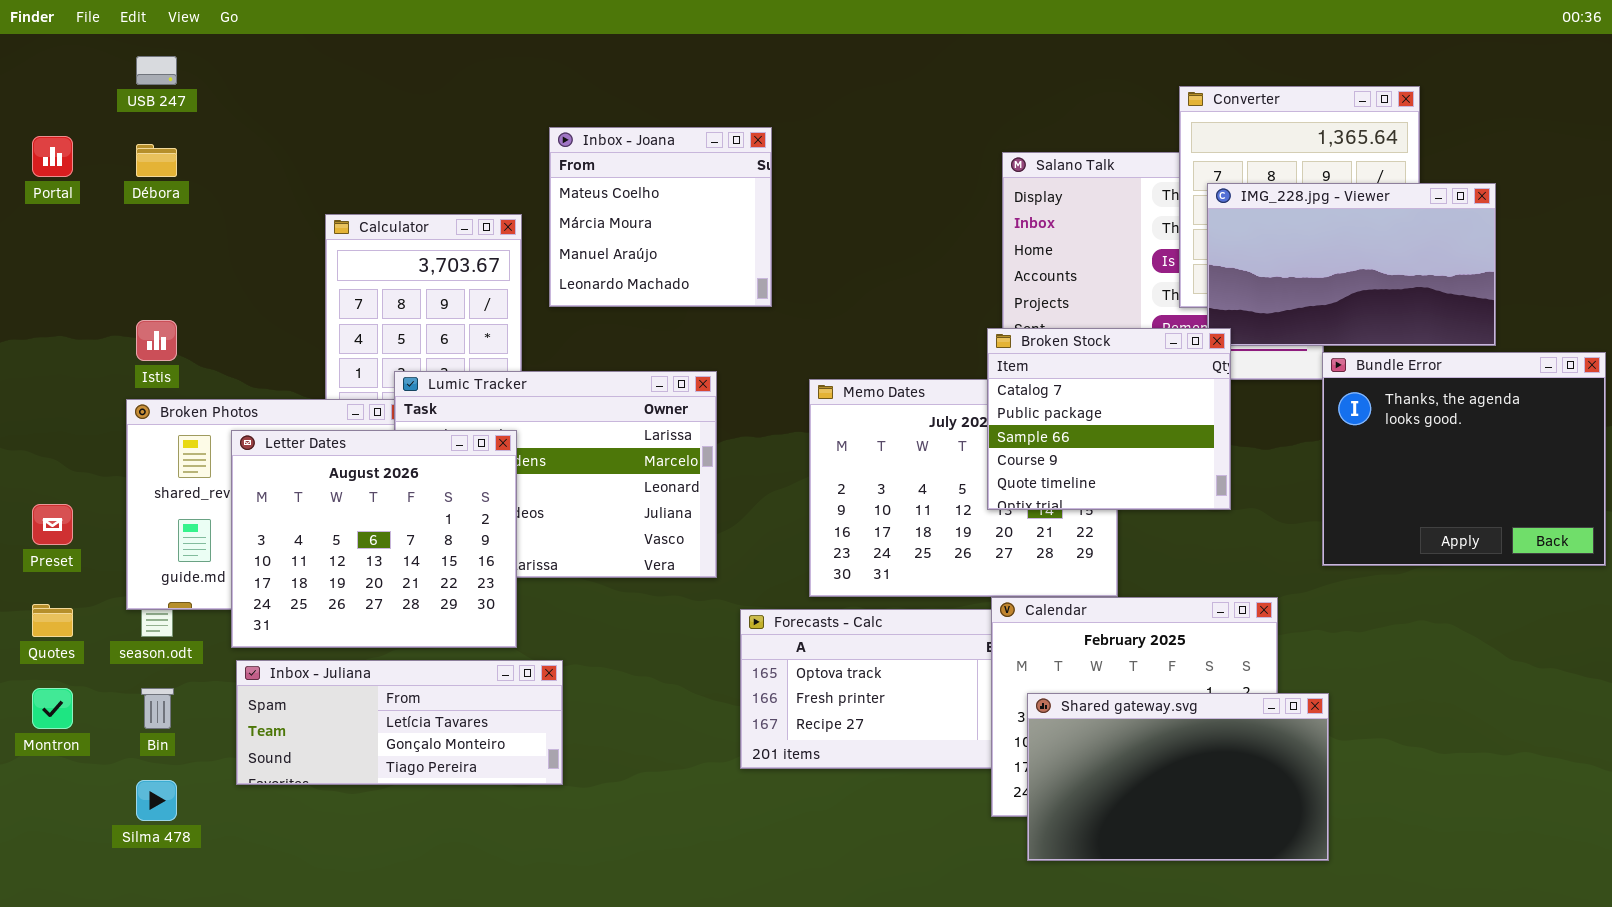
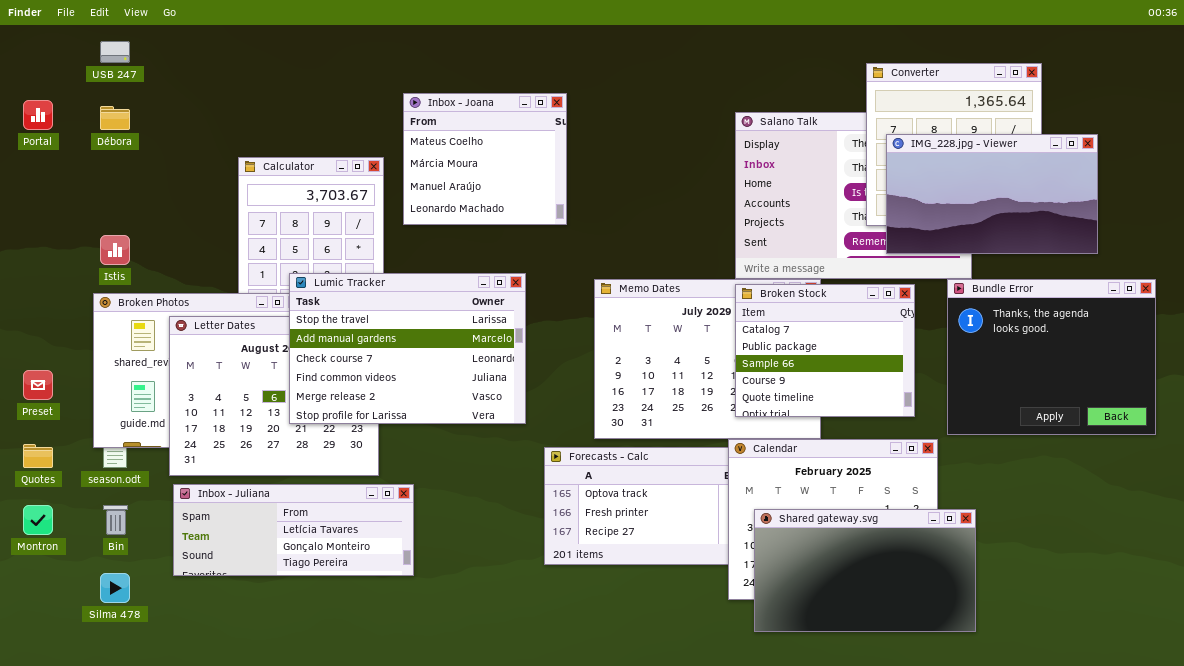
Broken Stock: [987,328,1231,510] -> [735,284,915,417], moved
Bundle Error: [1322,352,1606,566] -> [947,279,1156,435], moved
Lumic Tracker: [394,371,717,578] -> [289,273,526,424], raised

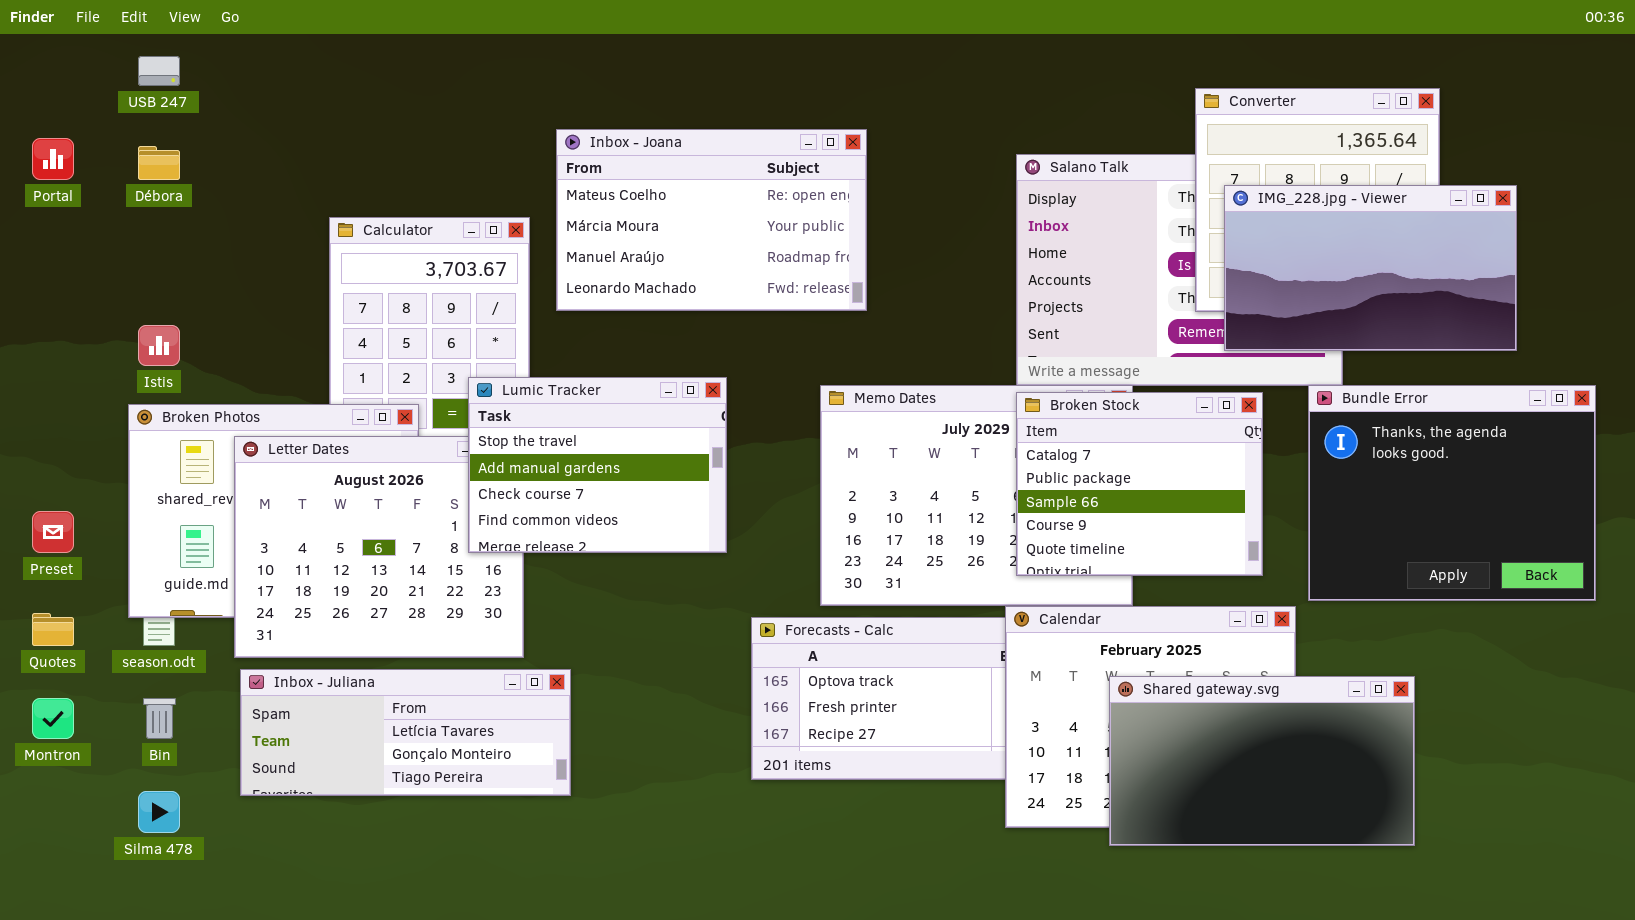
Inbox - Joana: [403,93,567,225] -> [556,129,867,311], resized
Lumic Tracker: [289,273,526,424] -> [468,377,727,553], resized
Shared gateway.svg: [754,509,976,632] -> [1109,676,1415,846], moved

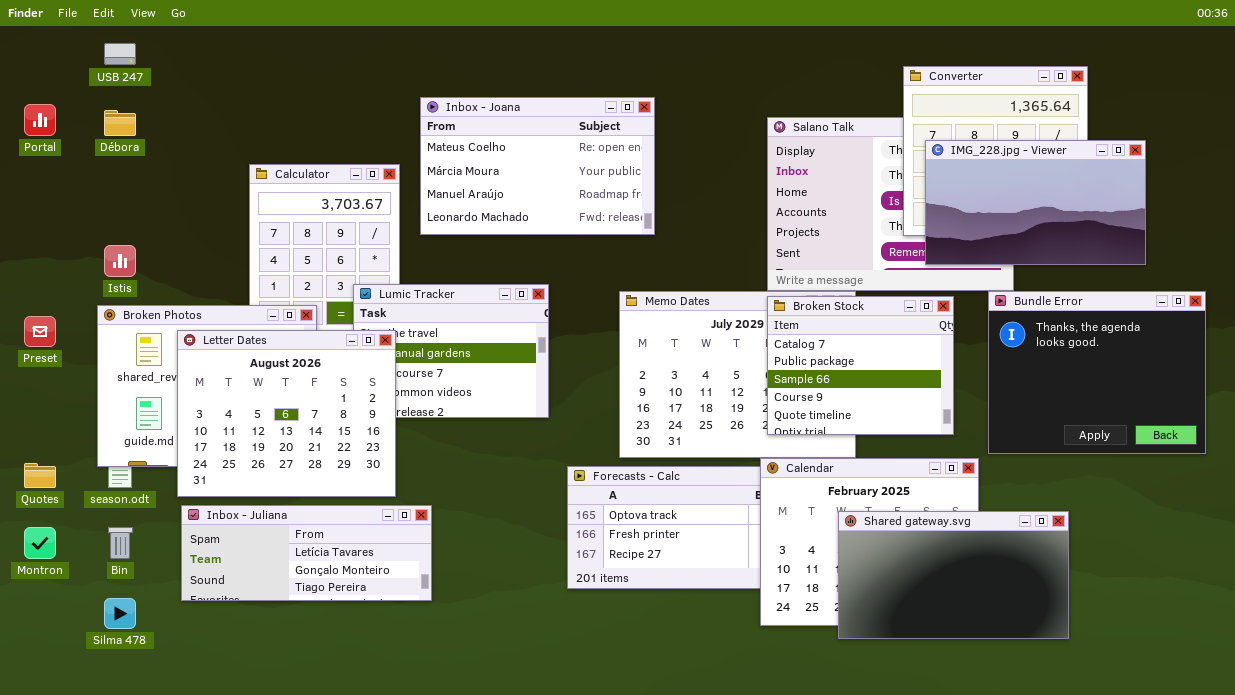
Letter Dates: [234,436,524,658] -> [177,330,396,497], raised
Preset: [32,511,74,553] -> [24,316,56,347], moved

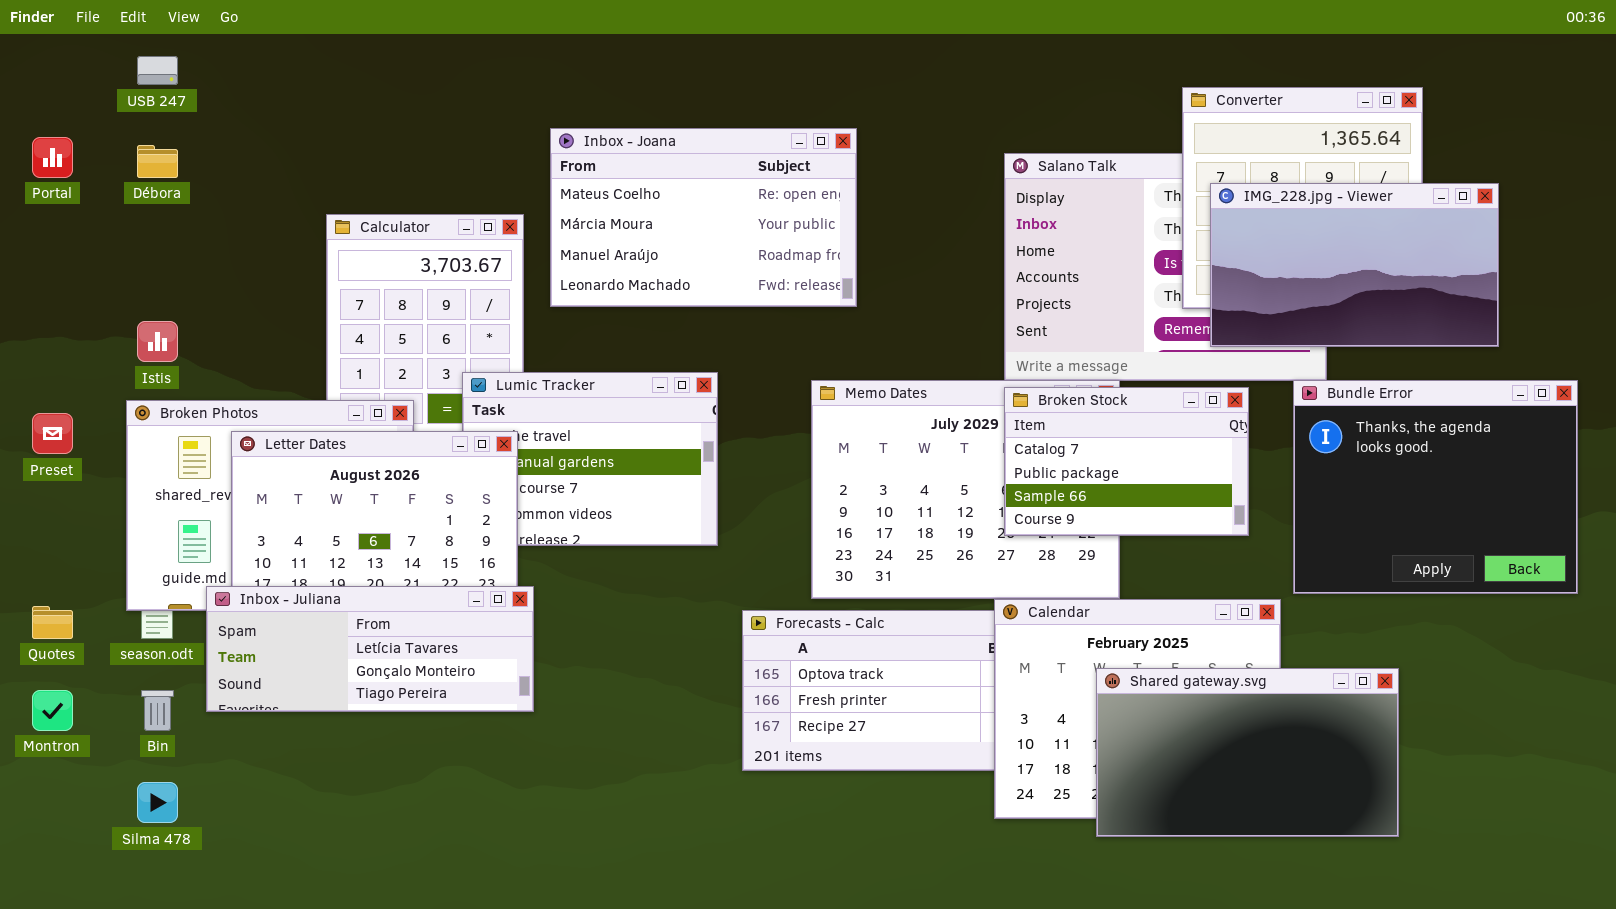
Broken Stock: [767,296,954,435] -> [1004,387,1249,536], resized
Inbox - Juliana: [181,505,432,601] -> [206,586,534,712], moved

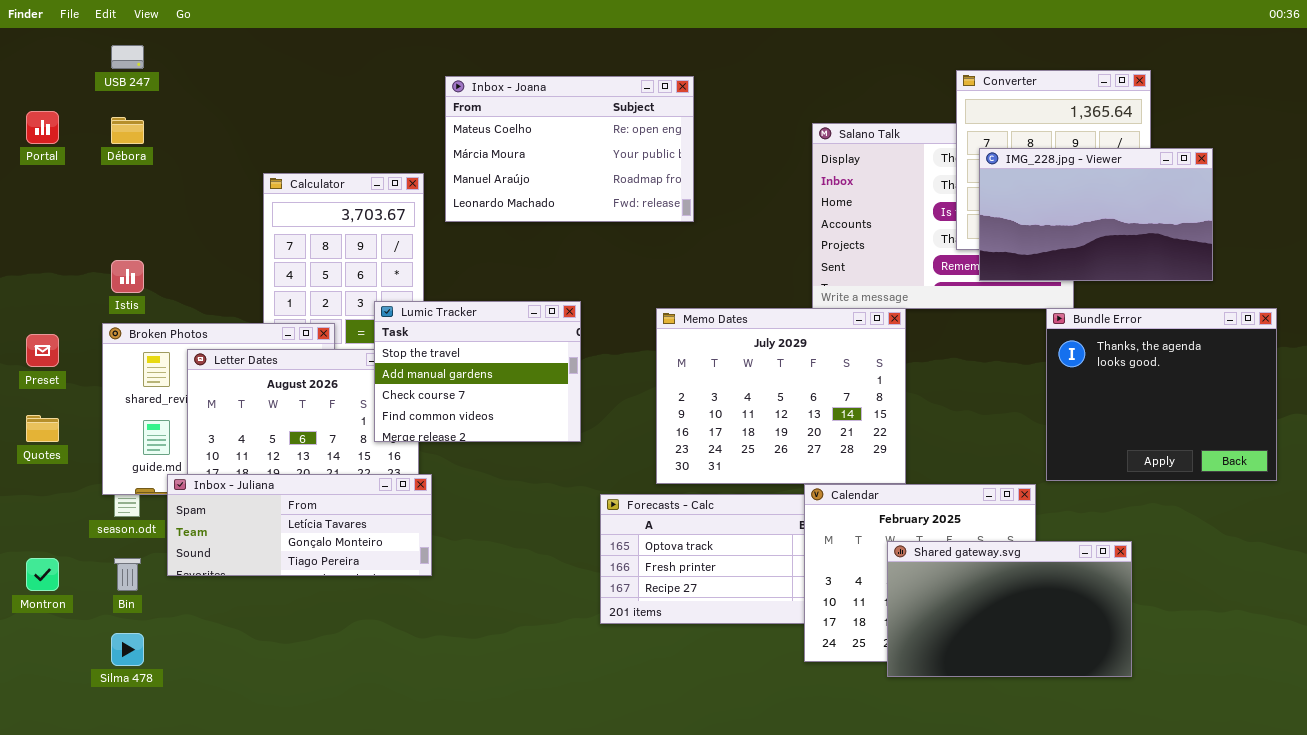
Inbox - Joana: [550,128,857,307] -> [445,76,694,222], moved
Lumic Tracker: [462,372,718,546] -> [374,301,581,442], raised
Broken Stock: [1004,387,1249,536] -> none, closed
Quotes: [32,606,73,639] -> [26,415,59,442], moved

